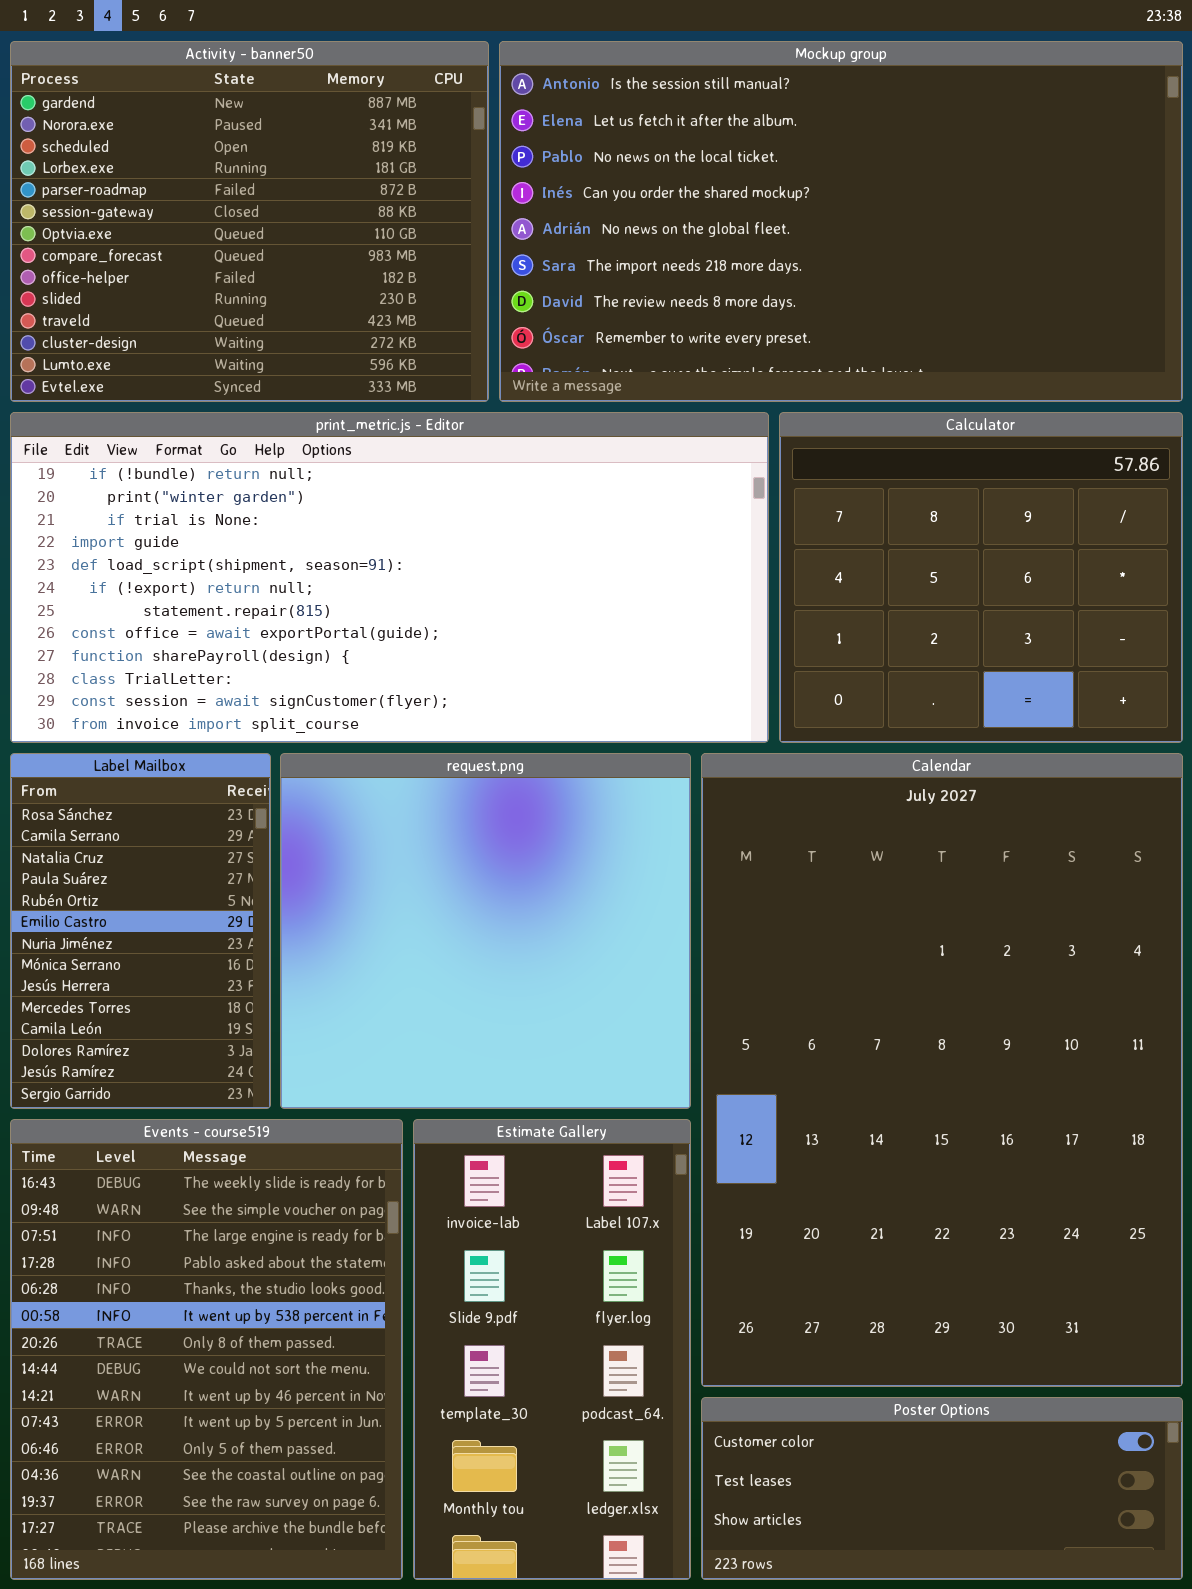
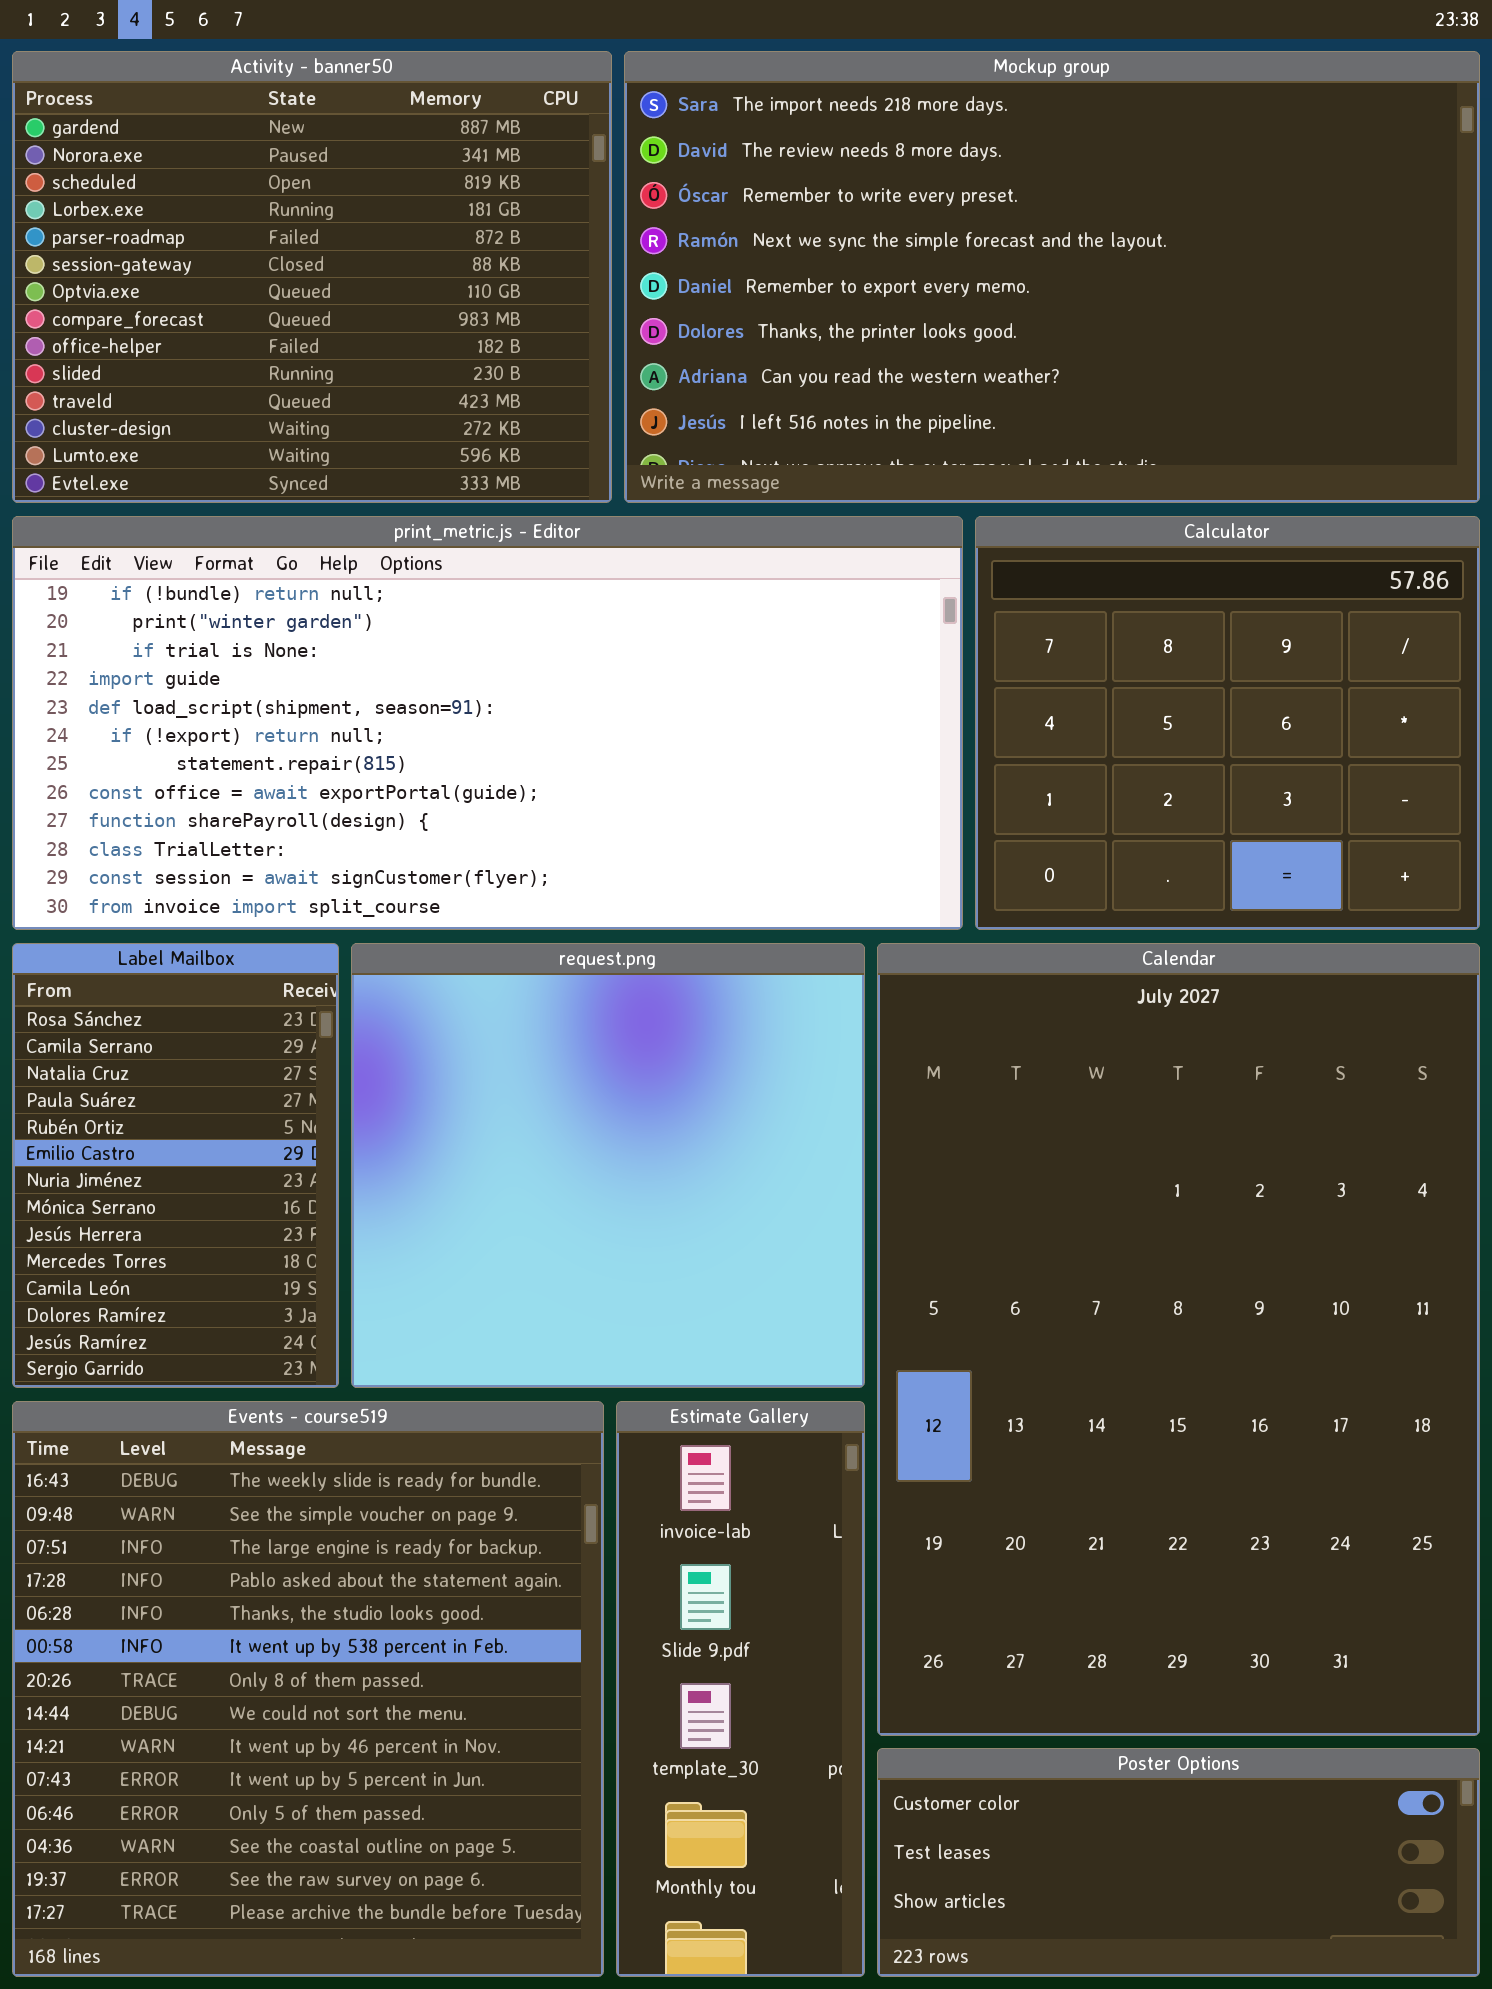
Mockup group: [499,41,1183,402] -> [624,51,1480,503], scrolled down 5 rows
Events - course519: [10,1119,403,1580] -> [12,1401,604,1977], resized
Estimate Gallery: [413,1119,691,1580] -> [616,1401,865,1977], resized

